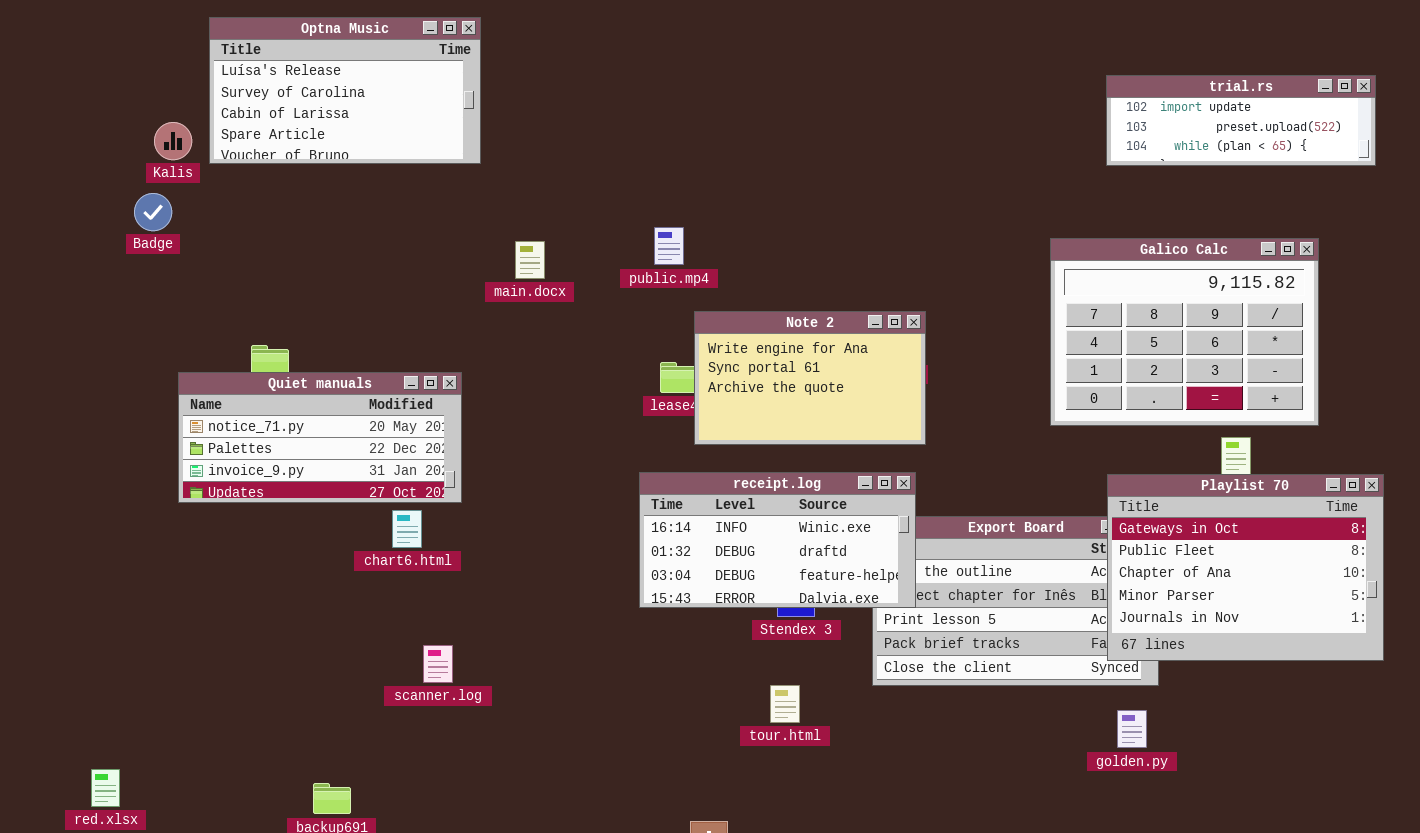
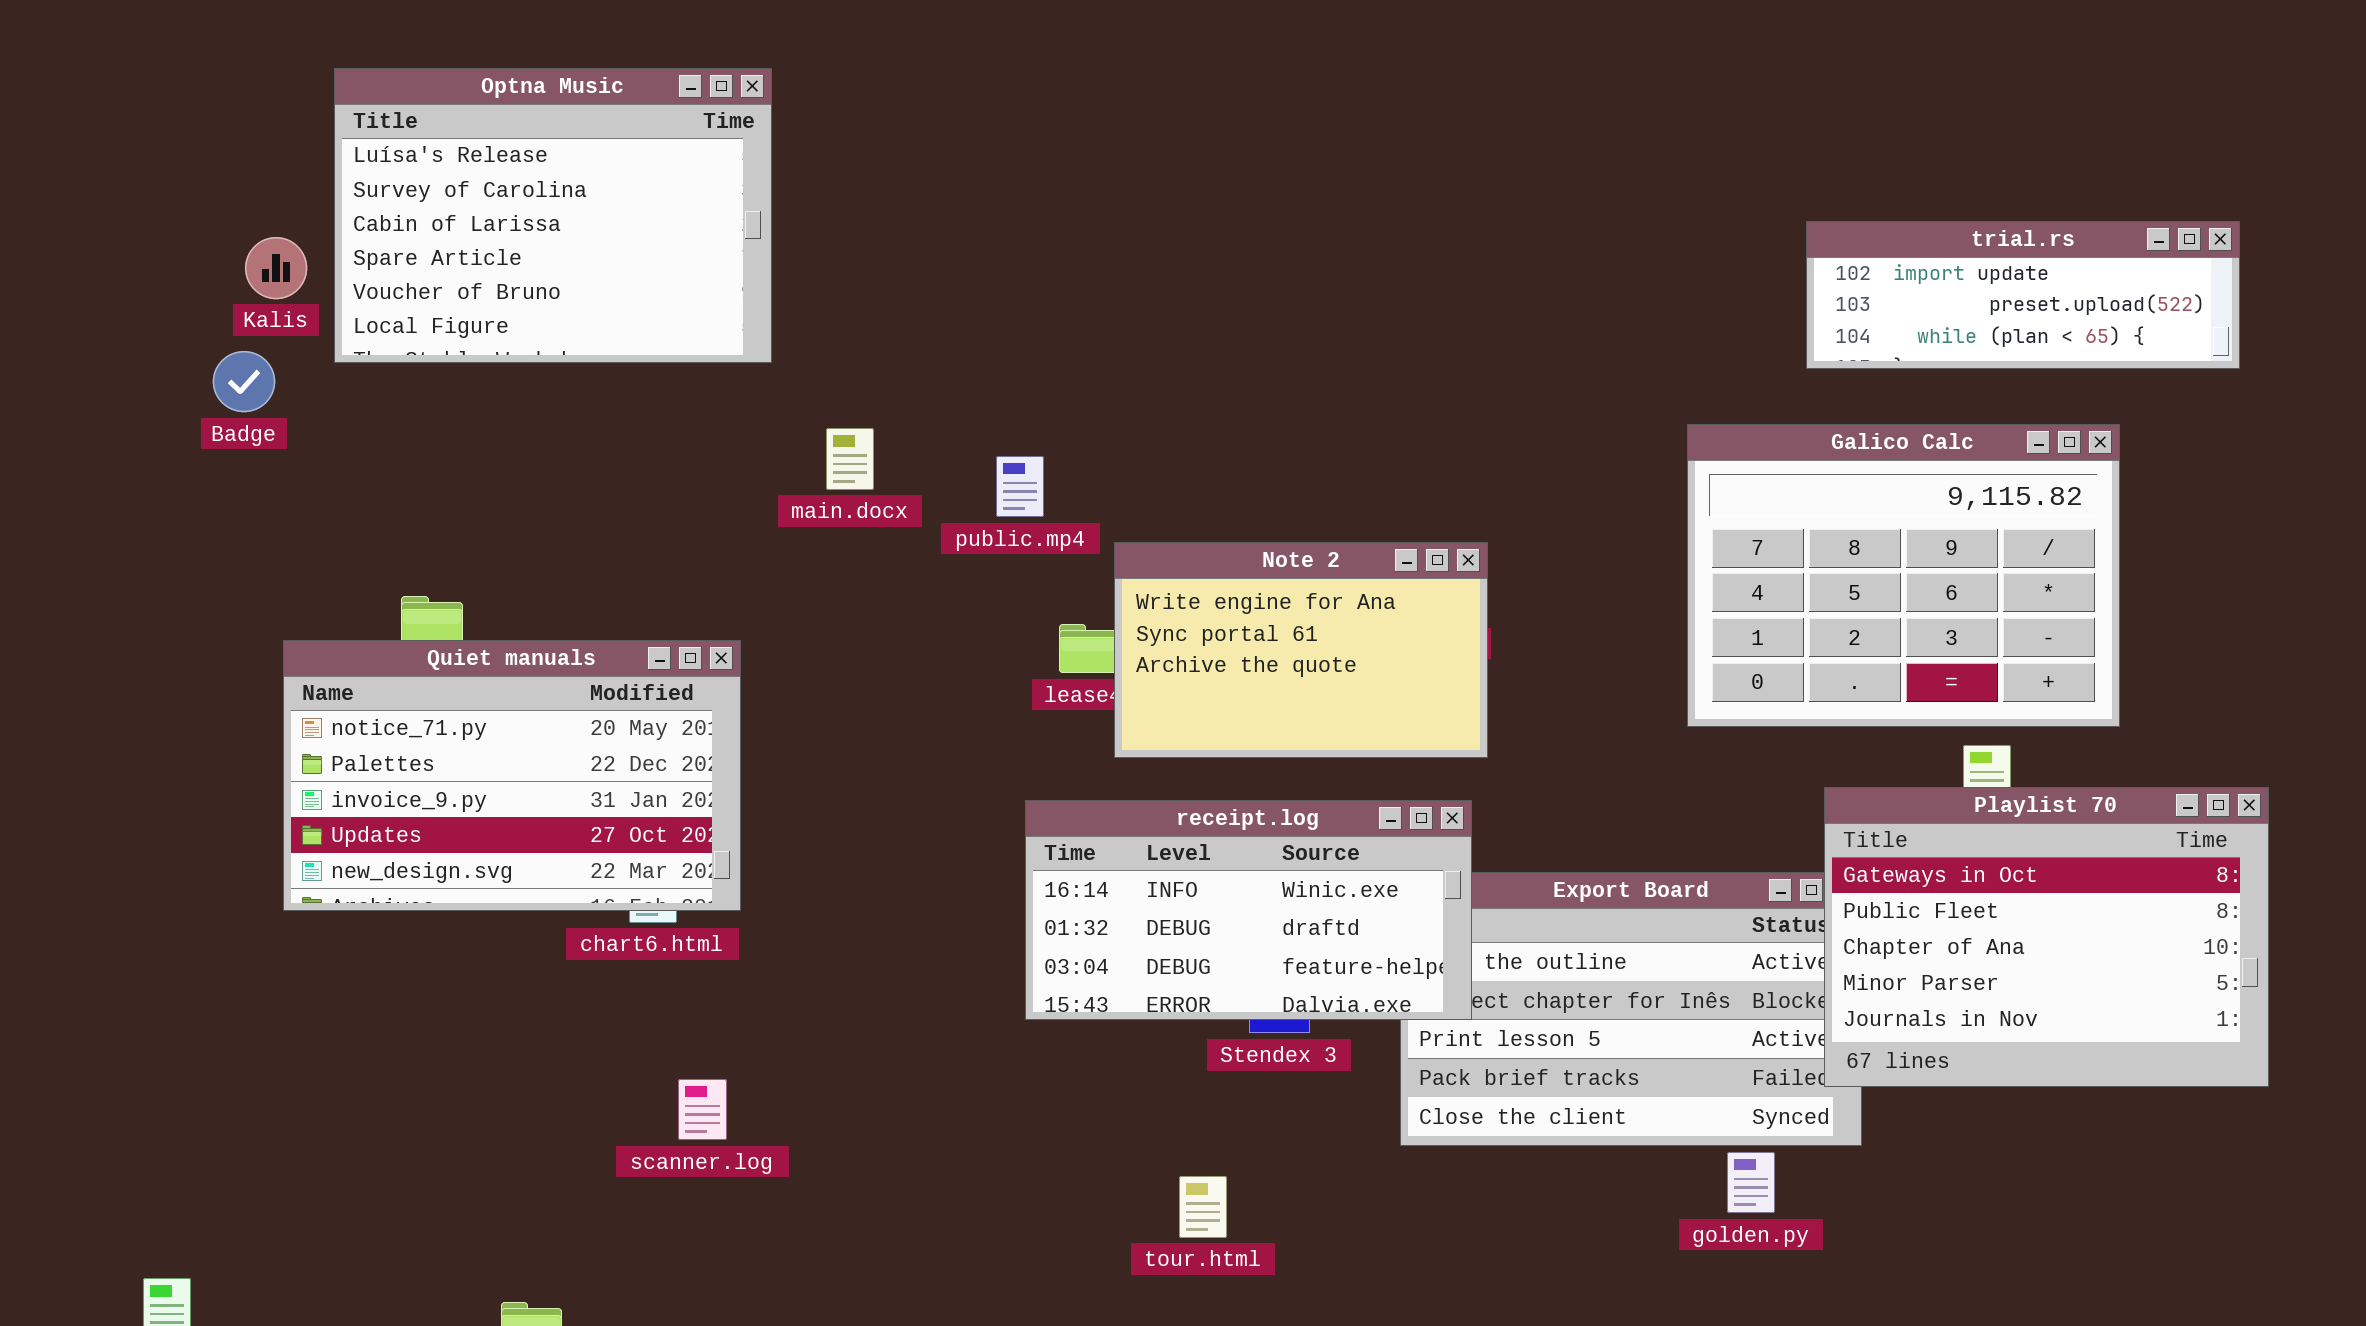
Optna Music: [209,17,481,164] -> [334,68,772,363], resized
trial.rs: [1106,75,1376,166] -> [1806,221,2240,369], moved
public.mp4: [654,227,684,265] -> [996,456,1044,517], moved
Quiet manuals: [178,372,462,503] -> [283,640,741,911], resized
Playlist 70: [1107,474,1384,661] -> [1824,787,2269,1087], moved
tour.html: [770,685,800,723] -> [1179,1176,1227,1238], moved
golden.py: [1117,710,1147,748] -> [1727,1152,1775,1213], moved

